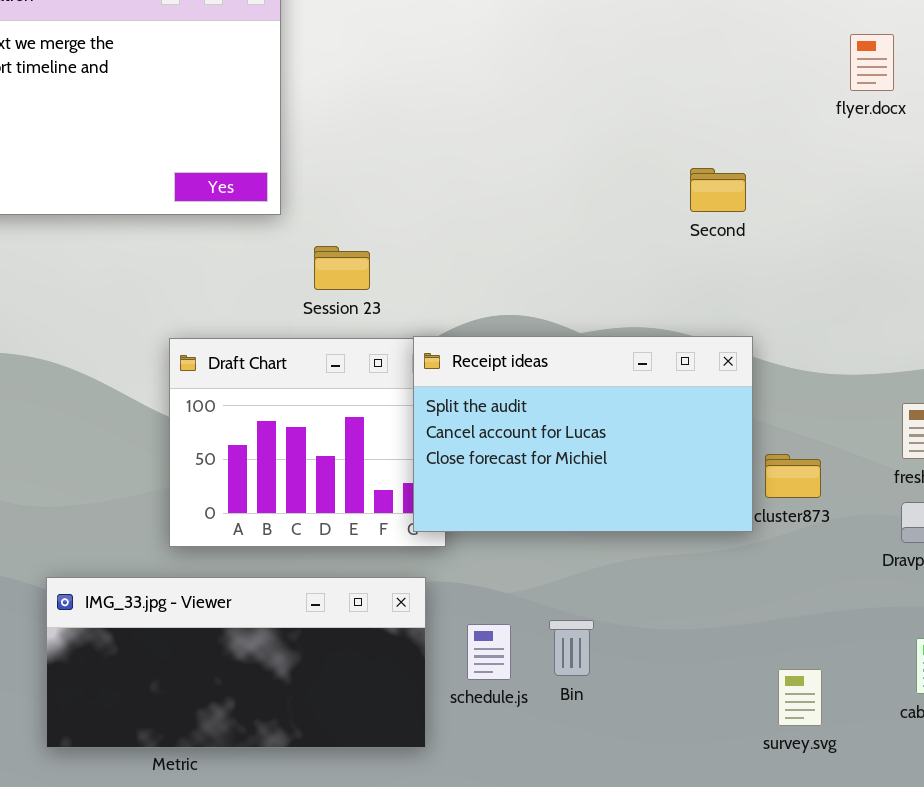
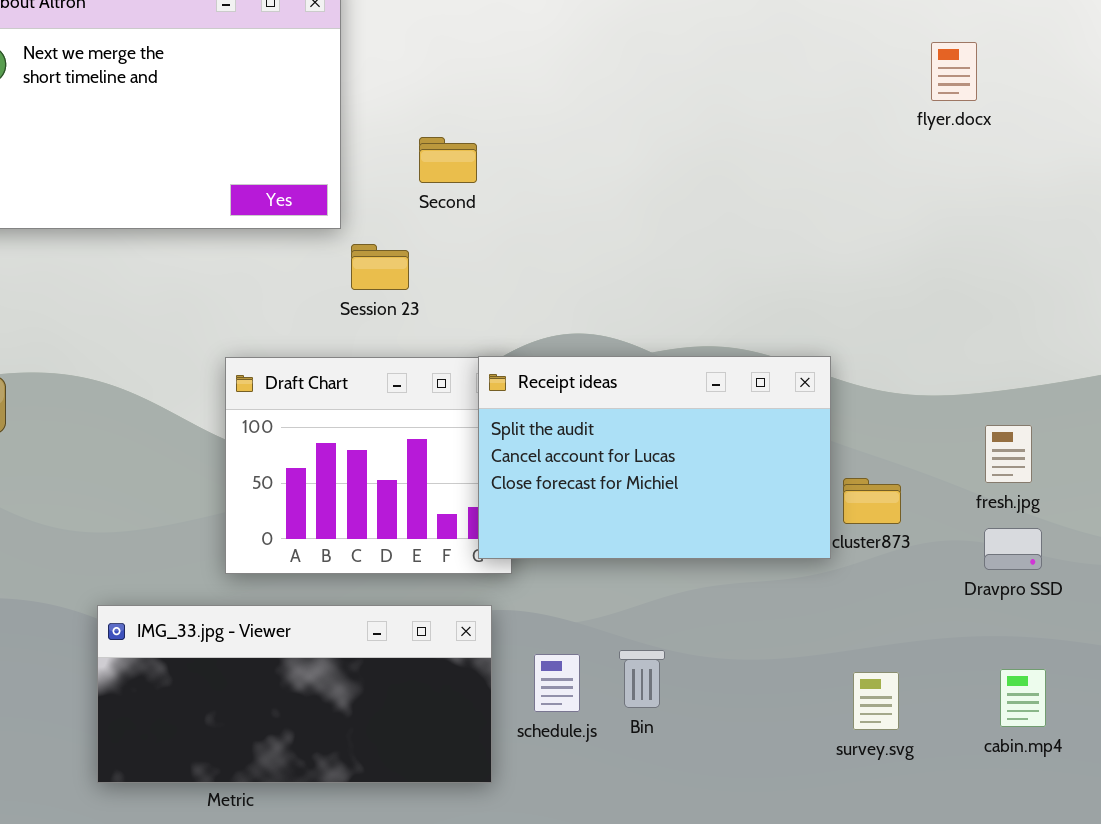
Second: [690,168,746,212] -> [419,137,477,183], moved
Session 23: [314,246,370,290] -> [351,244,409,290], moved
survey.svg: [778,669,822,726] -> [853,672,899,730], moved

